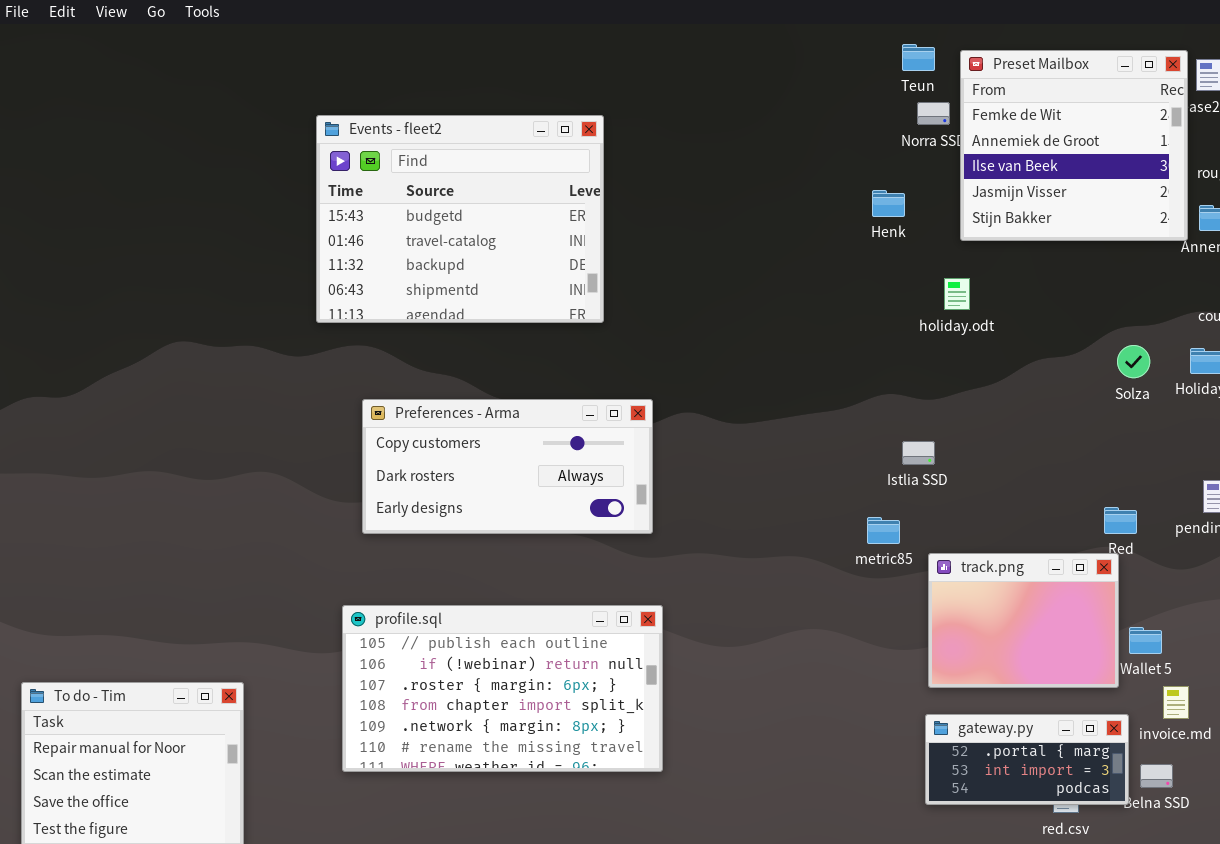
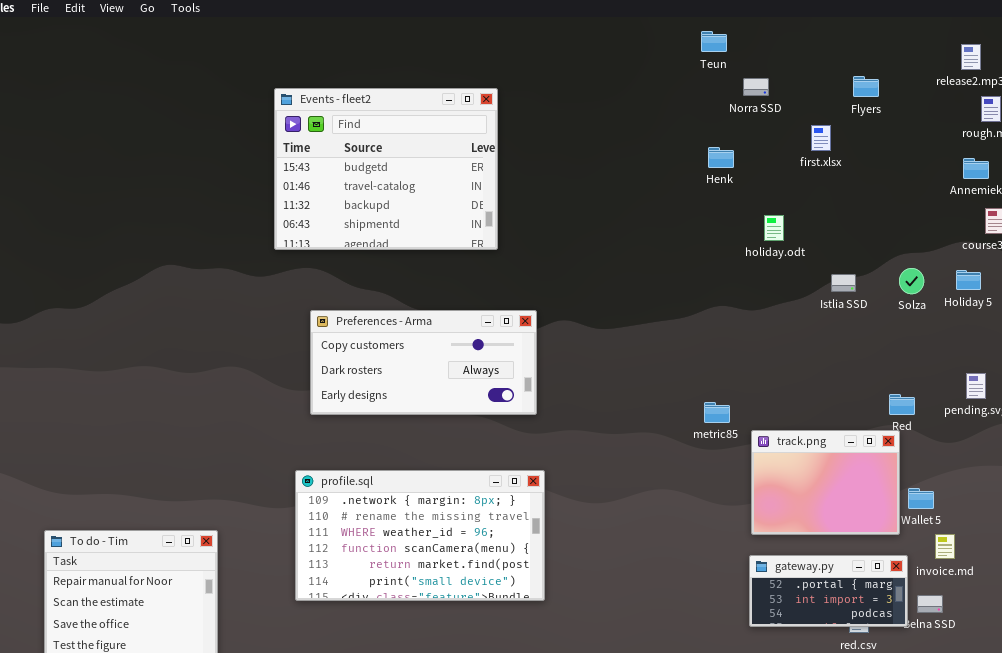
Teun: [902,44,935,71] -> [701,31,727,52], moved
Preset Mailbox: [960,50,1188,241] -> none, closed
Istlia SSD: [902,441,935,465] -> [831,274,856,292], moved
profile.sql: [342,605,663,772] -> [295,470,545,601], scrolled down 4 rows

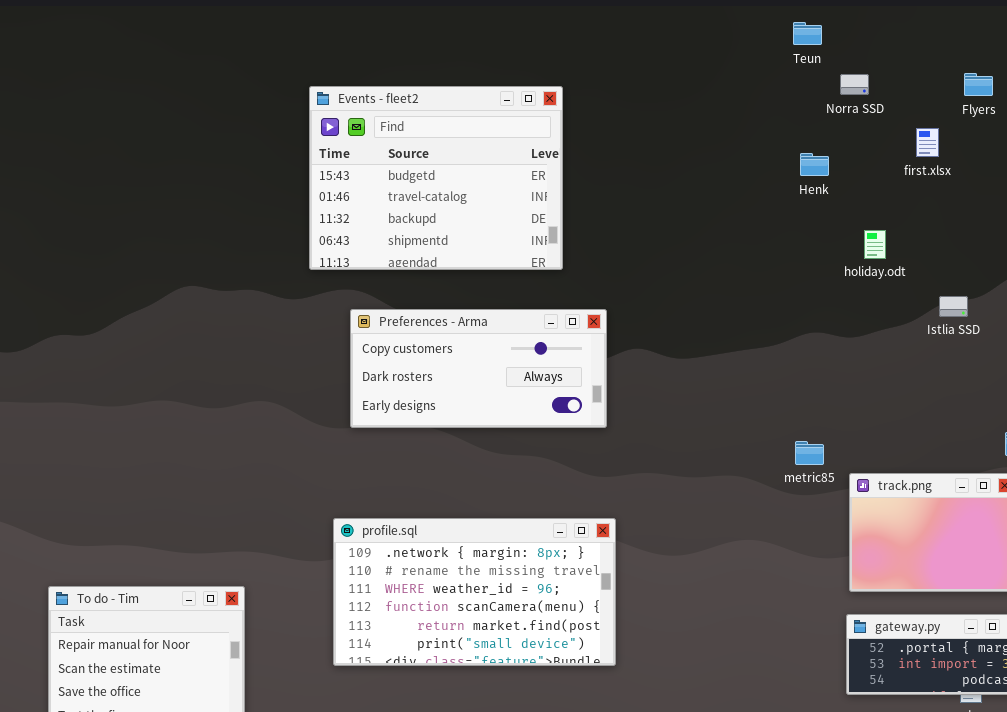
Preferences - Arma: [310,310,537,415] -> [350,309,607,428], moved

